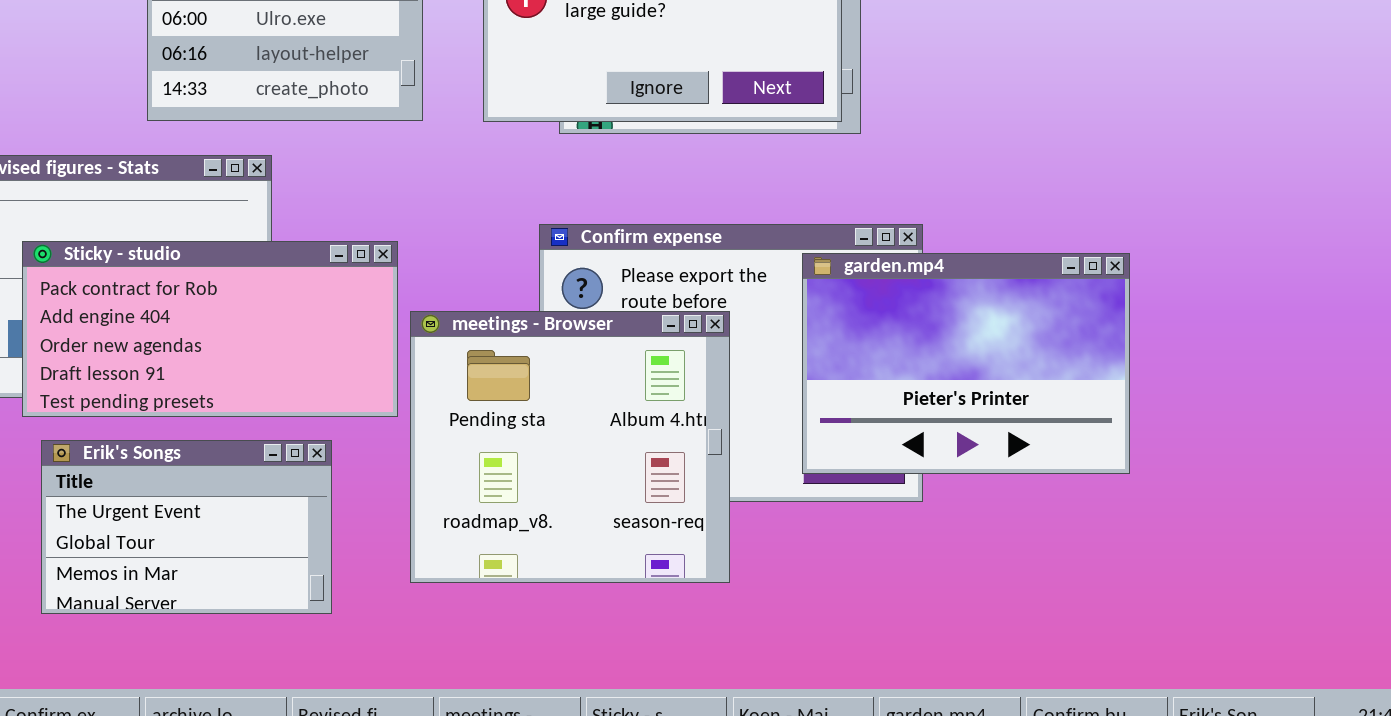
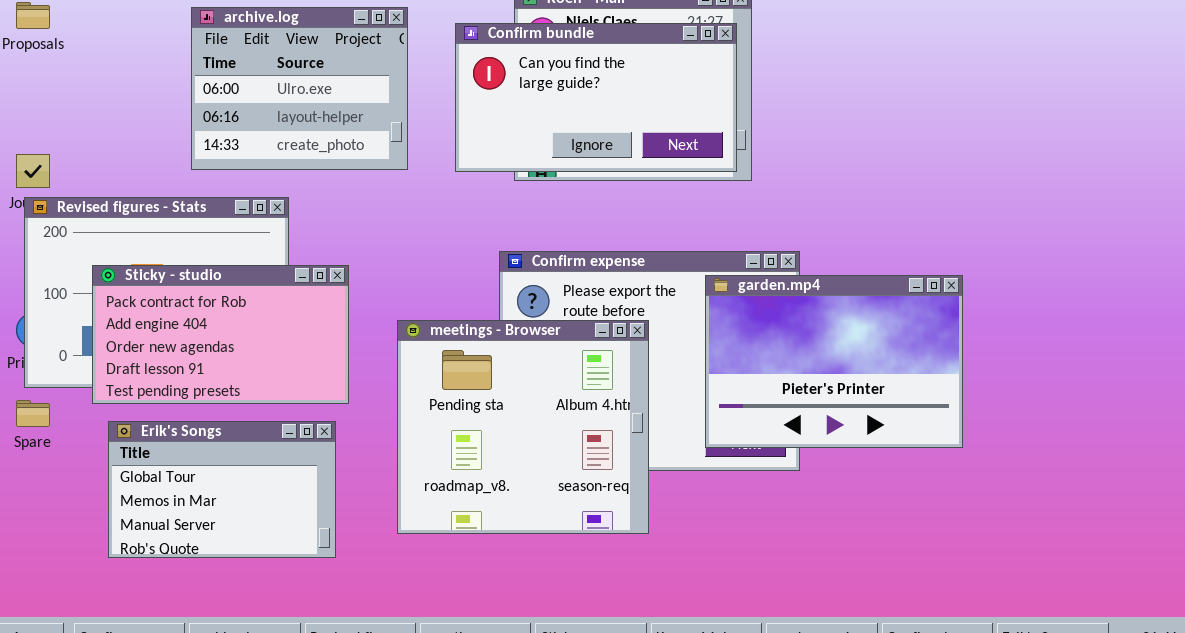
Sticky - studio: [22,241,398,417] -> [92,265,349,404], resized
Erik's Songs: [41,440,332,614] -> [108,421,336,558], scrolled down 1 row

